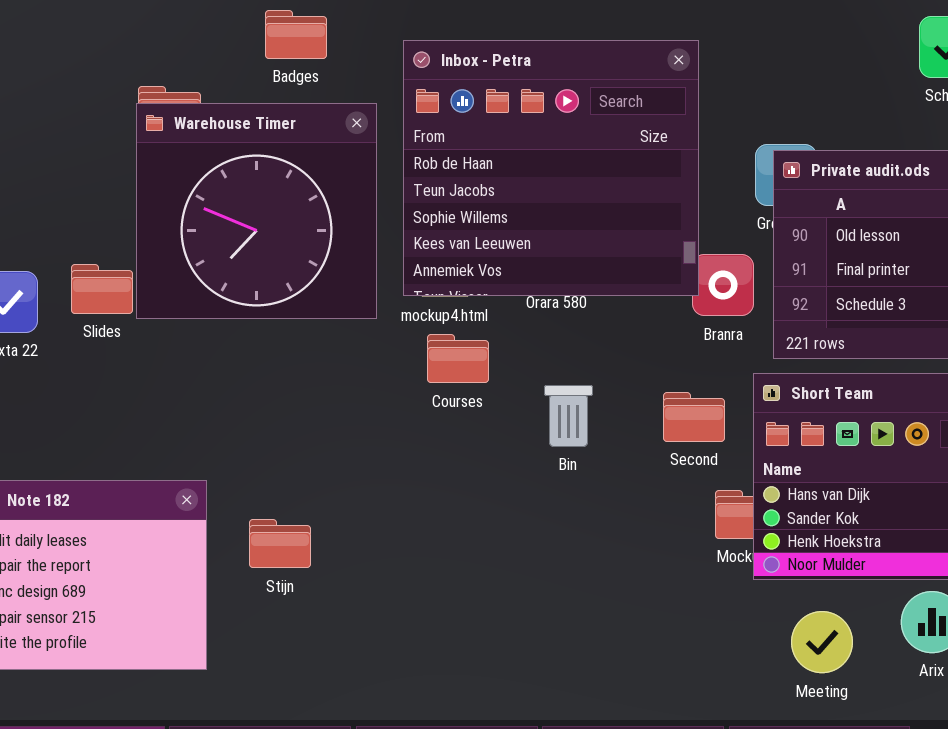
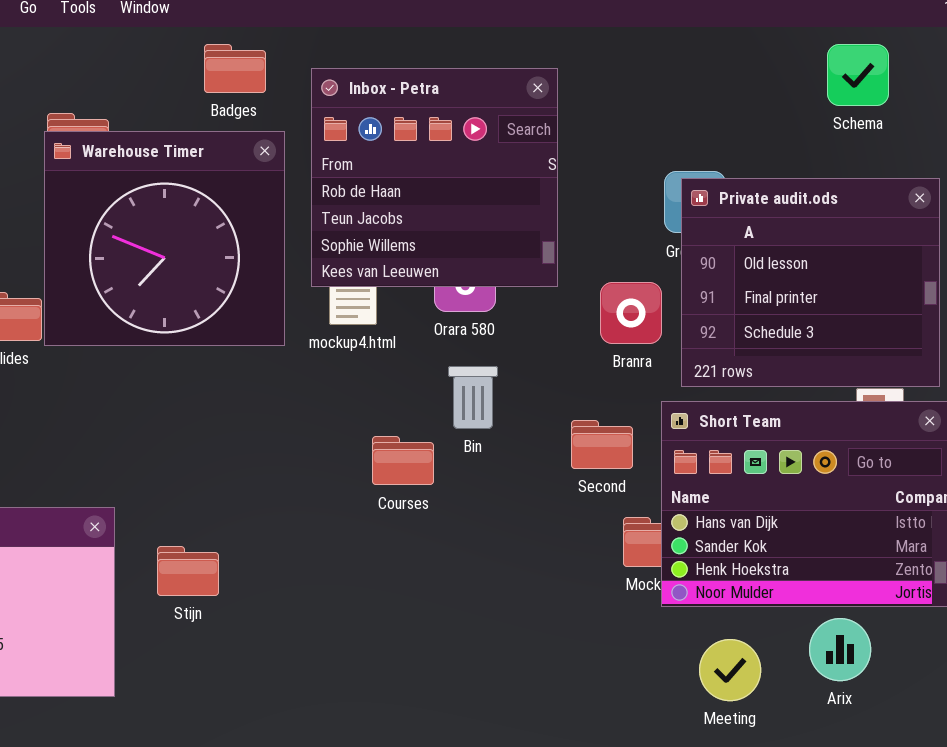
Badges: [265,10,327,59] -> [204,44,266,93], moved
Inbox - Petra: [403,40,699,296] -> [311,68,558,287], resized
Courses: [427,334,489,383] -> [372,436,434,485], moved
Bin: [544,385,593,447] -> [448,366,498,429], moved

